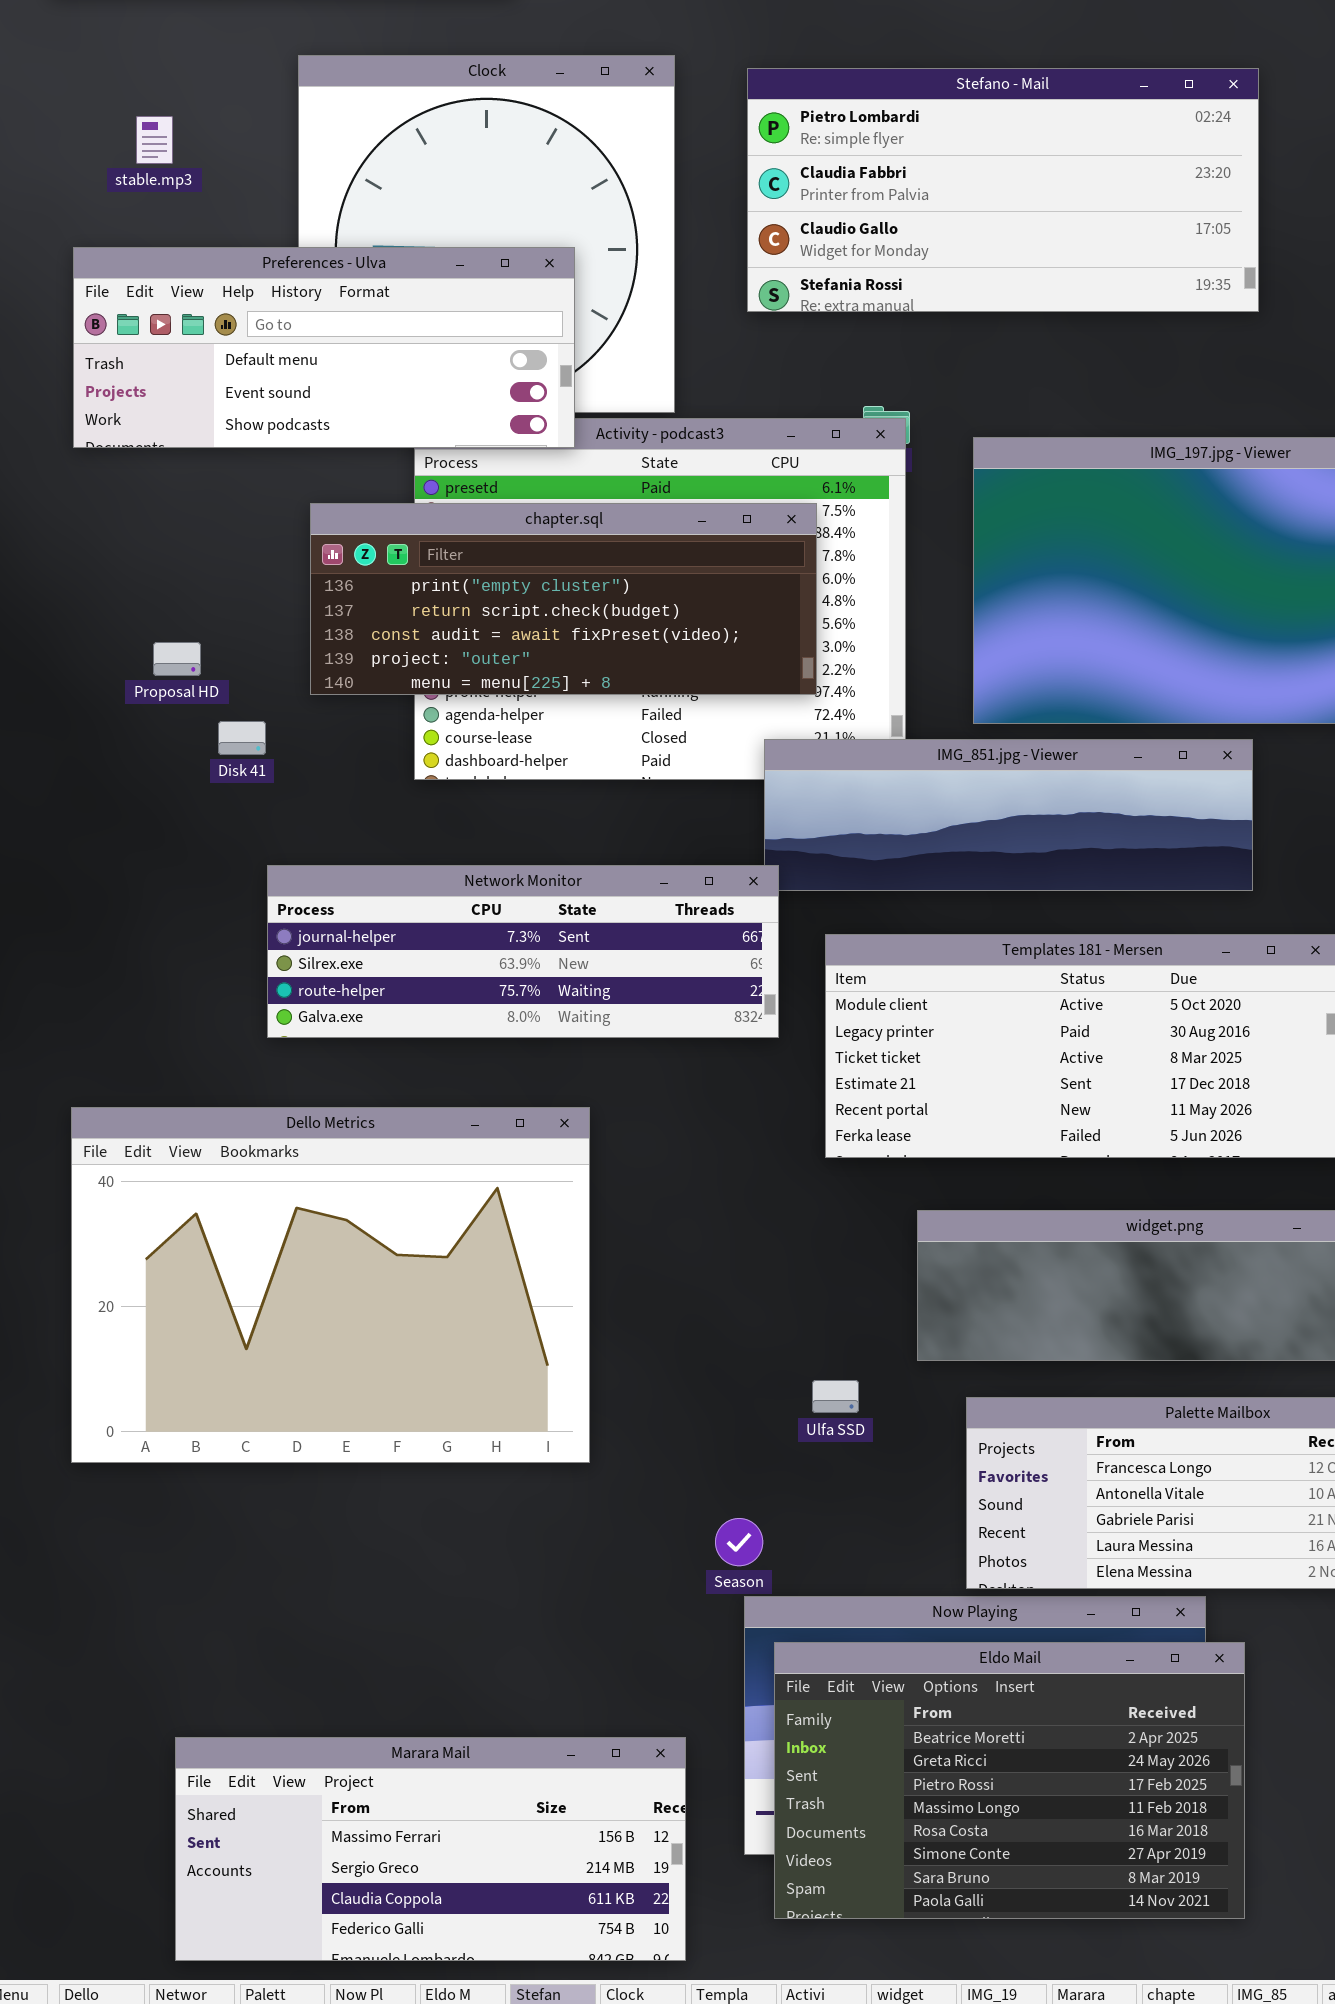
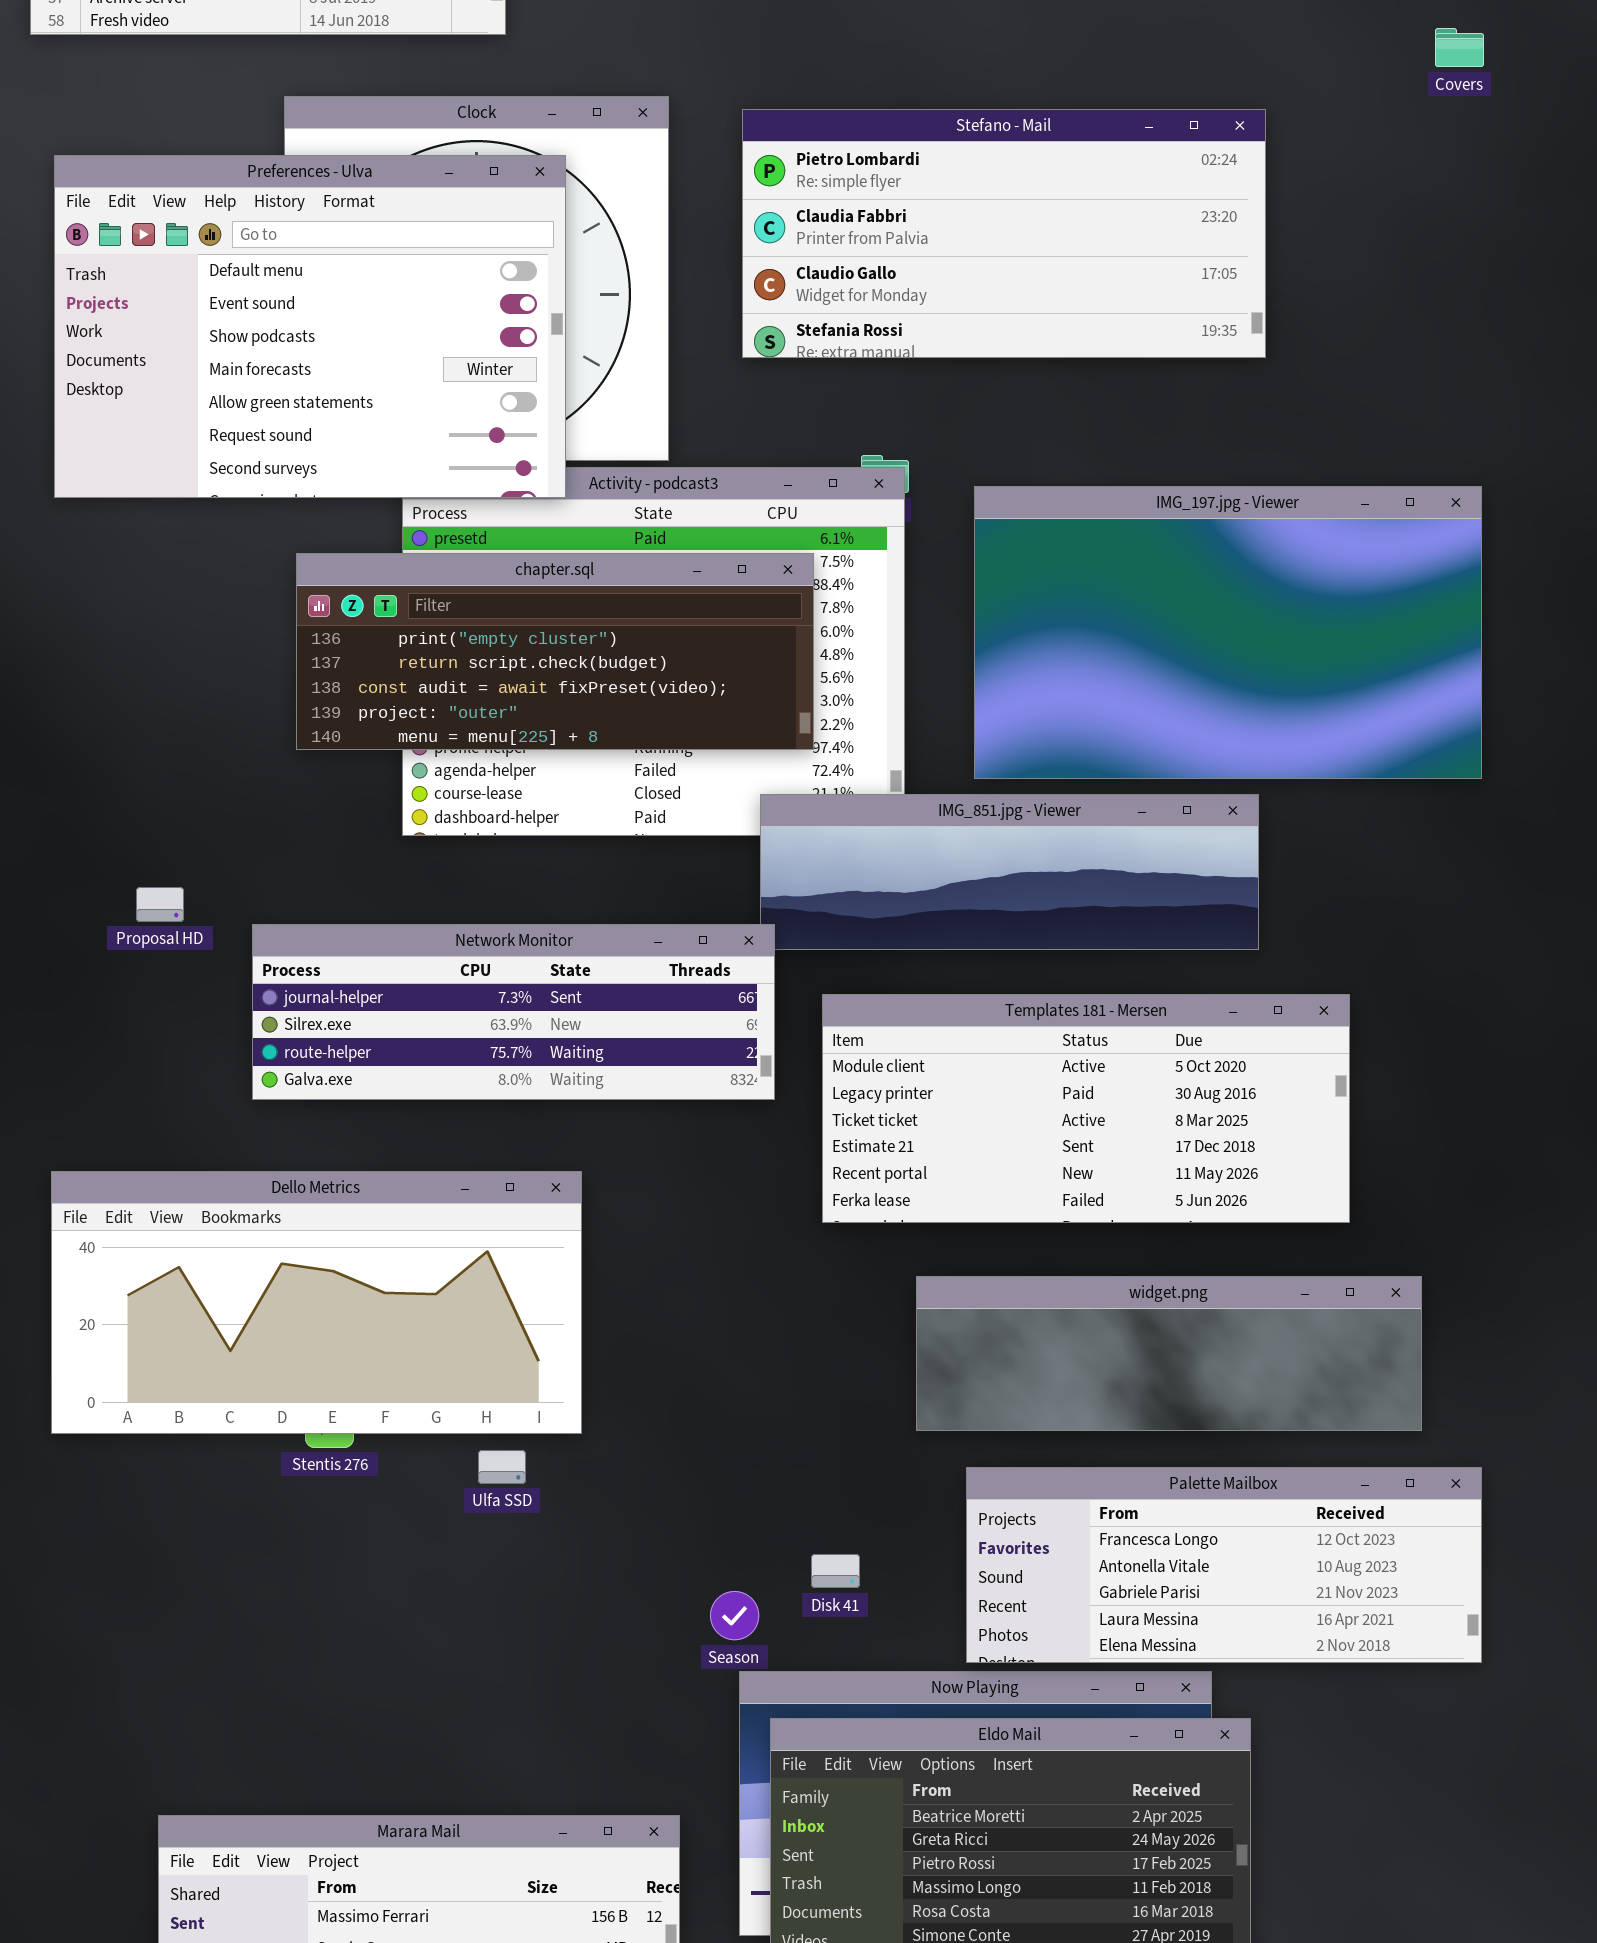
Preferences - Ulva: [73,247,575,448] -> [54,155,566,498], resized
Proposal HD: [153,642,201,676] -> [136,887,184,922], moved
Disk 41: [218,721,266,755] -> [811,1554,860,1588], moved
Dello Metrics: [71,1107,590,1463] -> [51,1171,582,1434], resized
Ulfa SSD: [812,1380,859,1413] -> [478,1450,526,1484], moved

